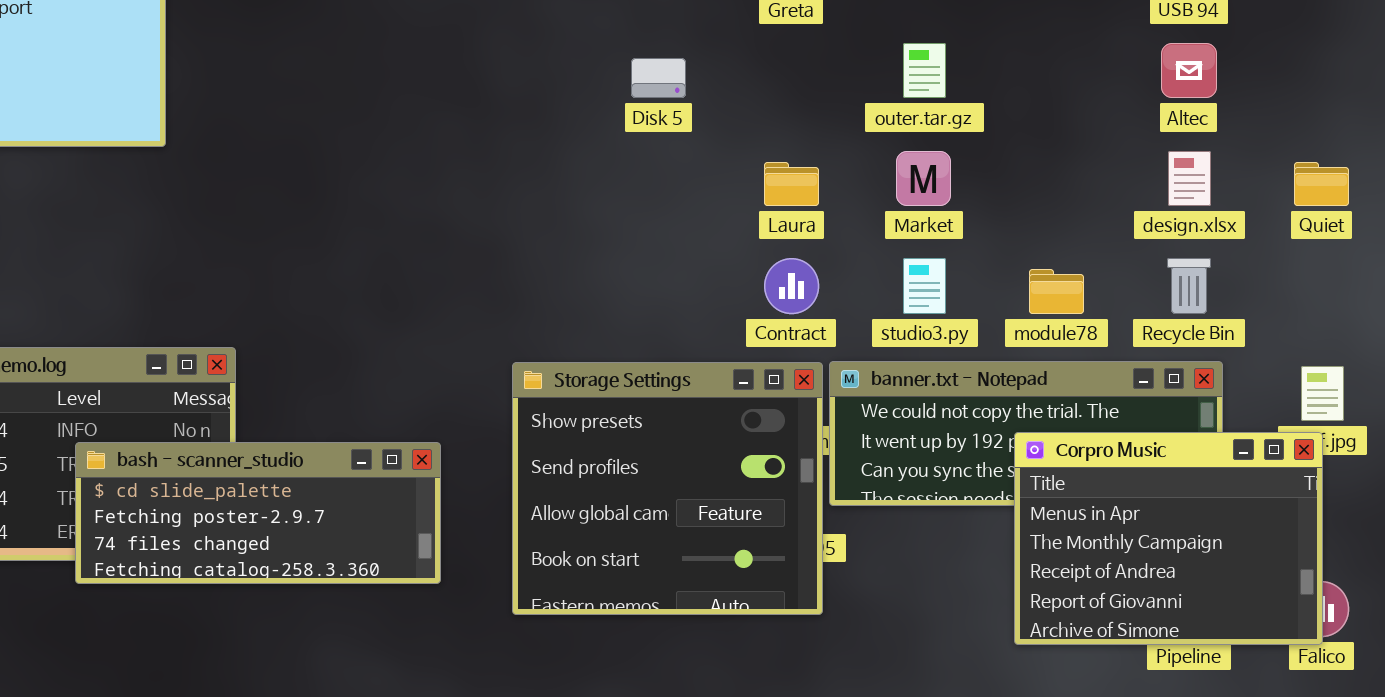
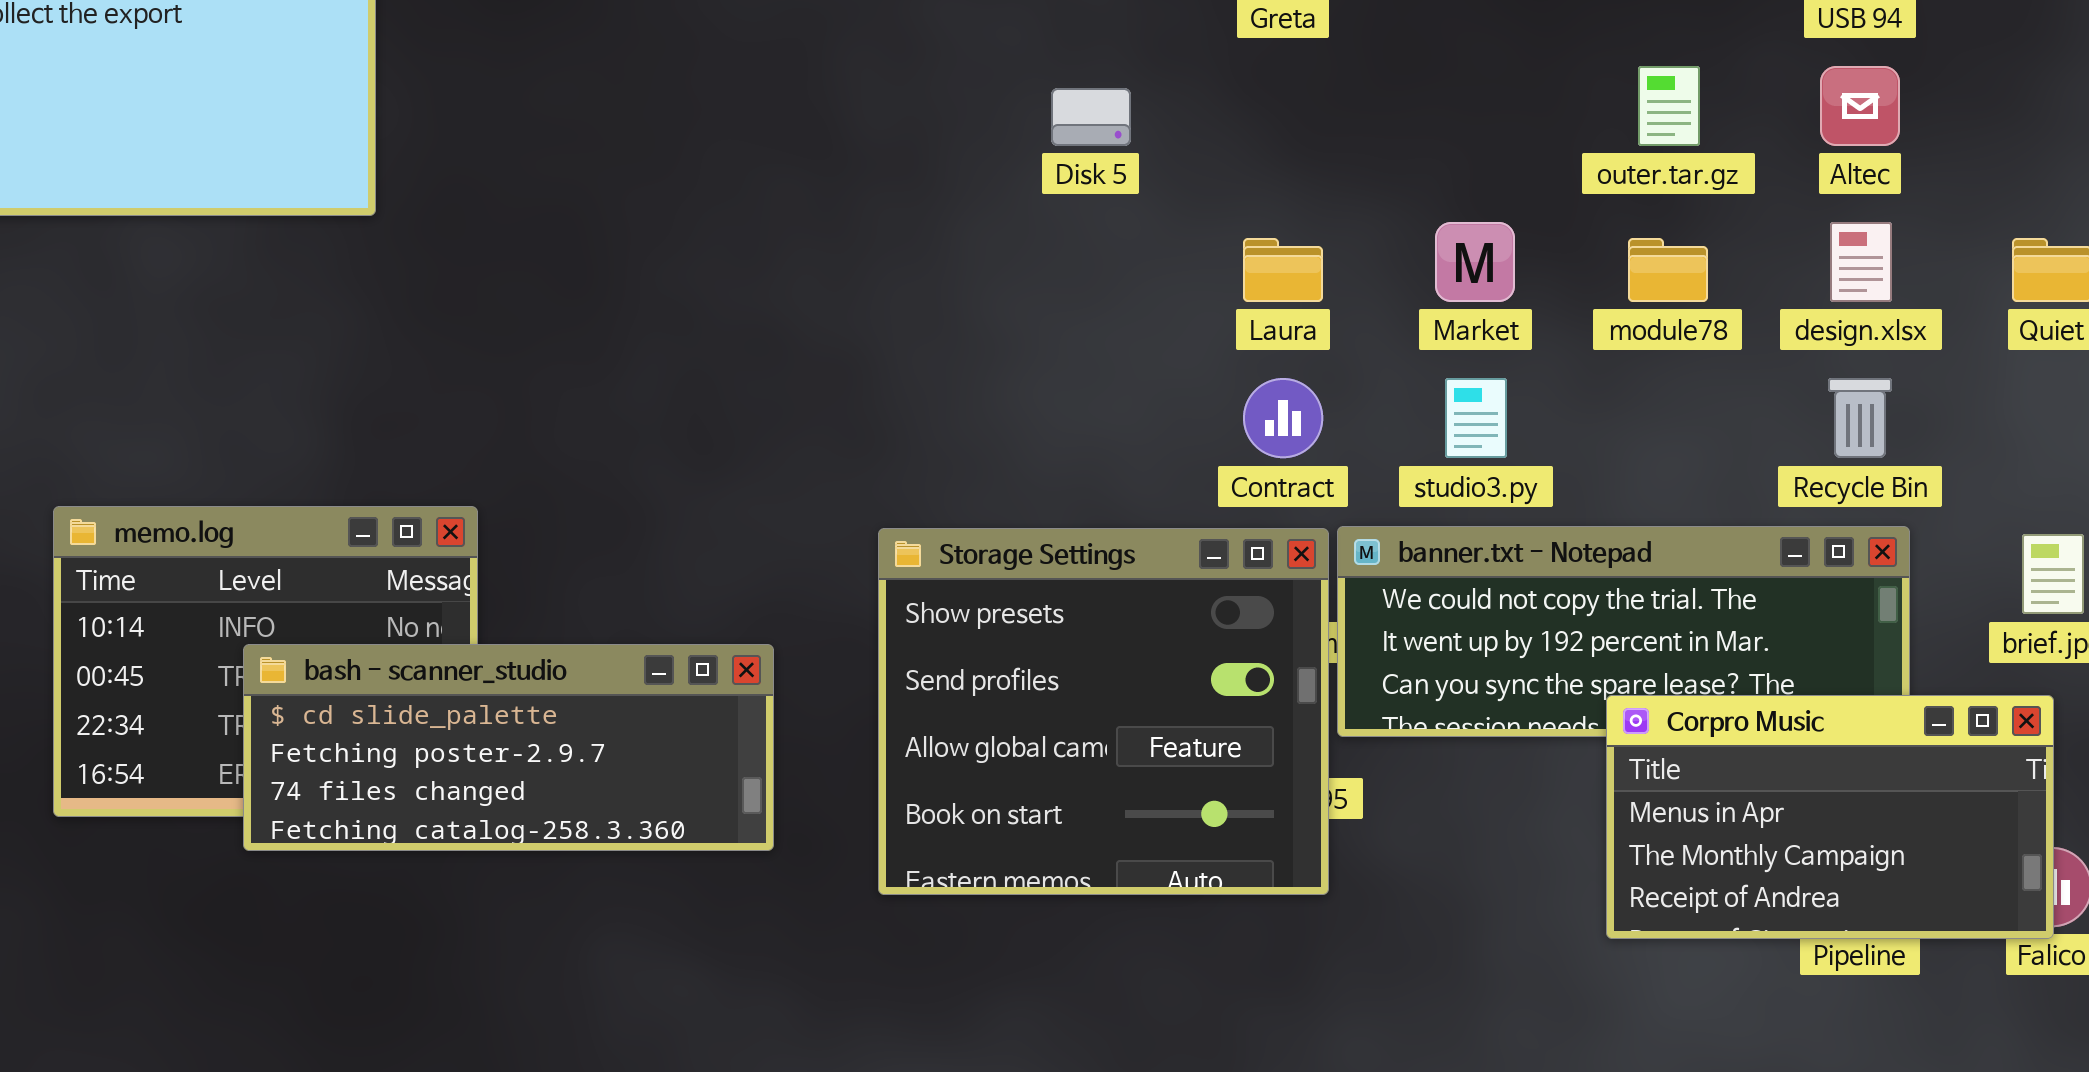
outer.tar.gz: [903,43,946,98] -> [1638,66,1700,146], moved
module78: [1029,269,1084,314] -> [1628,238,1708,302], moved
Corpro Music: [1014,432,1323,645] -> [1606,695,2054,939], resized

